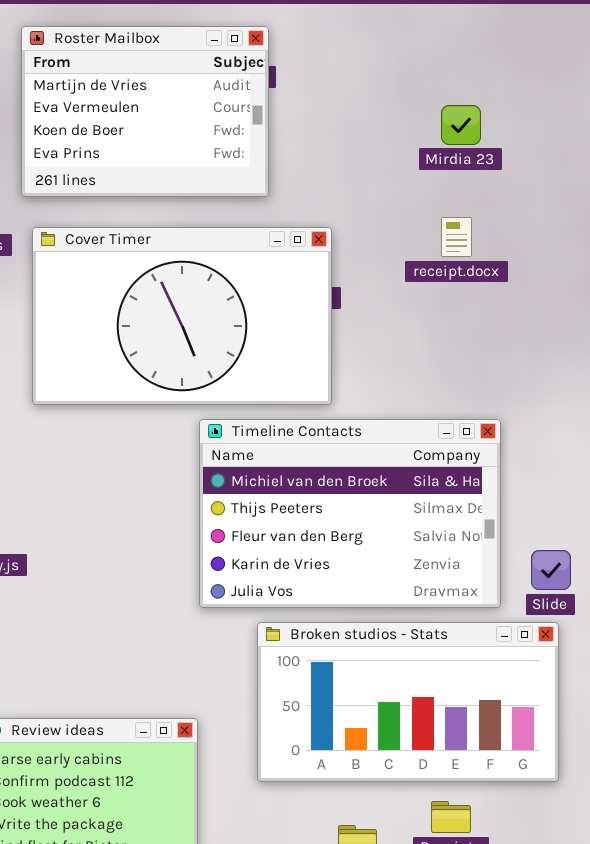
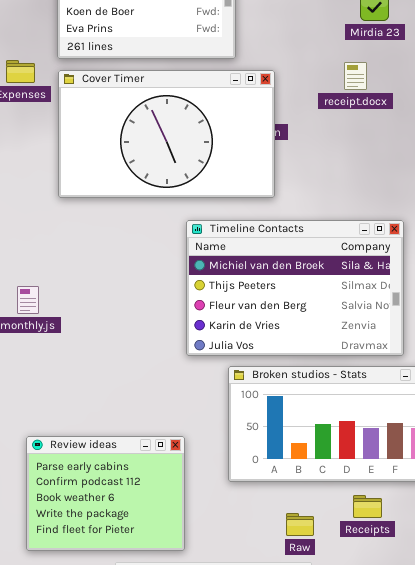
receipt.docx: [441,217,472,257] -> [344,62,367,90], moved
Cover Timer: [32,227,332,405] -> [58,70,275,198], moved

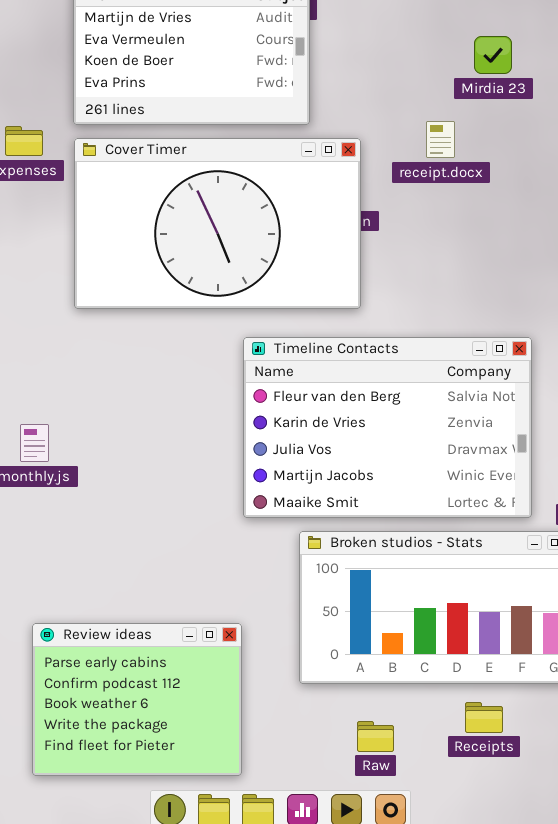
receipt.docx: [344,62,367,90] -> [426,121,455,158], moved
Timeline Contacts: [186,220,404,356] -> [243,337,532,518], scrolled down 2 rows
Raw: [286,513,314,536] -> [357,721,394,752], moved

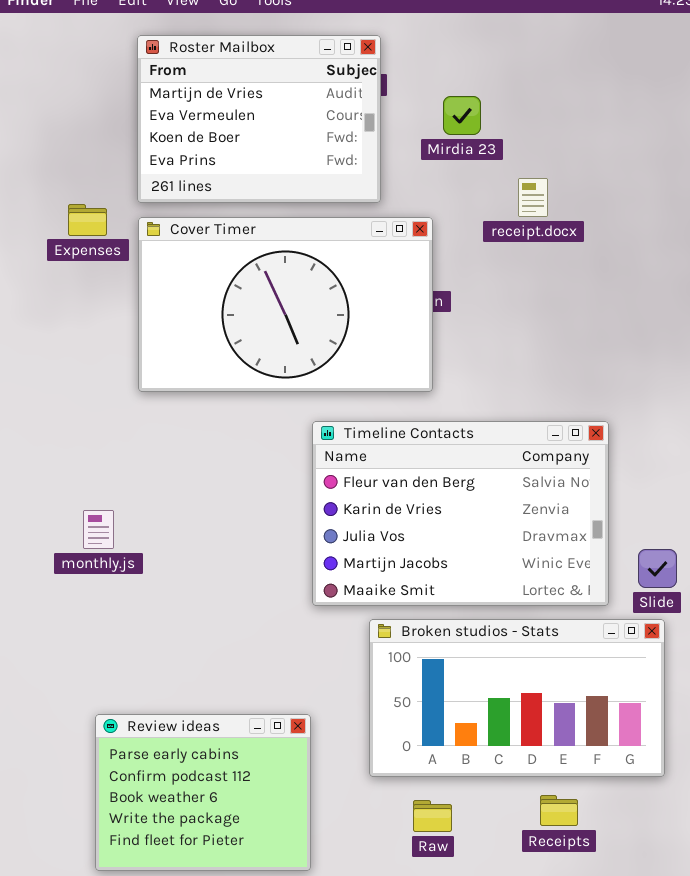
Mirdia 23: [474,36,512,74] -> [443,96,481,135], moved
receipt.docx: [426,121,455,158] -> [518,178,548,217], moved
Raw: [357,721,394,752] -> [413,800,452,832], moved

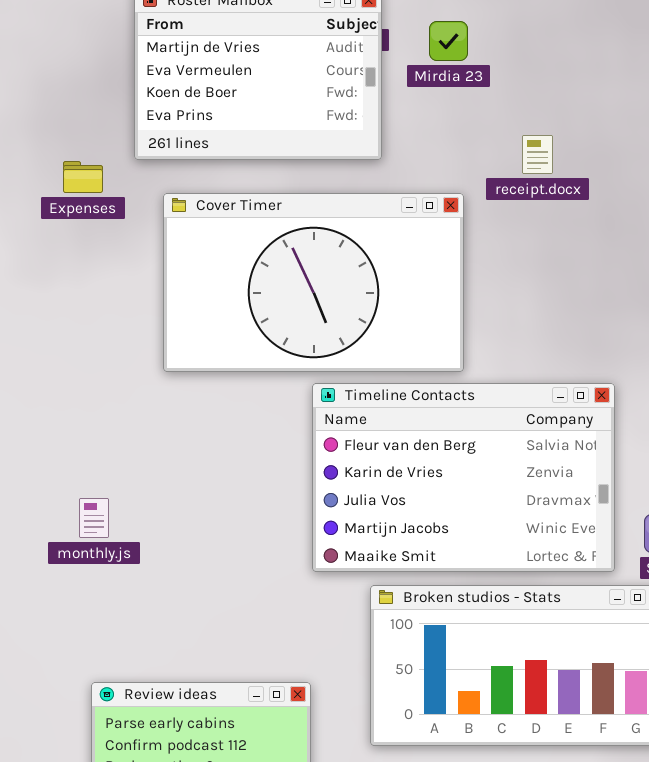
Mirdia 23: [443,96,481,135] -> [429,21,468,61], moved
Cover Timer: [138,217,433,392] -> [163,193,464,372], moved
monthly.js: [83,510,114,549] -> [79,498,109,538], moved

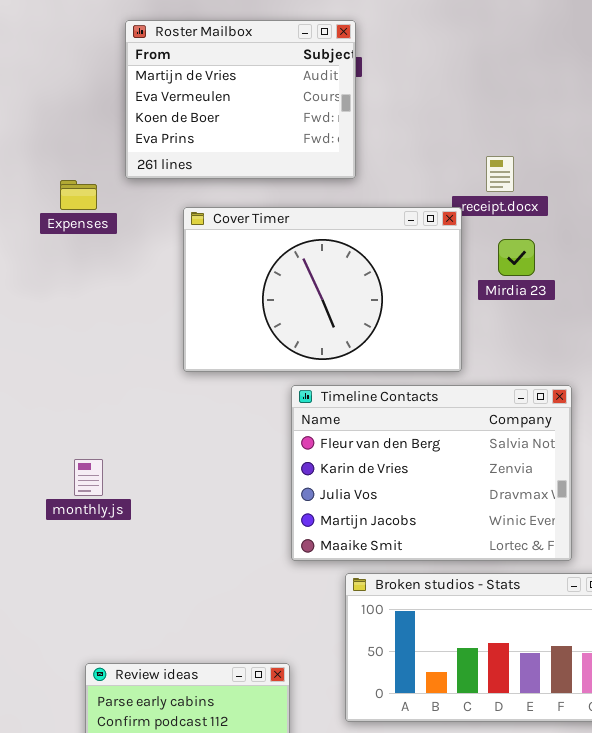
Mirdia 23: [429,21,468,61] -> [498,239,535,276], moved
Cover Timer: [163,193,464,372] -> [183,207,462,372], moved
monthly.js: [79,498,109,538] -> [74,459,103,496], moved

